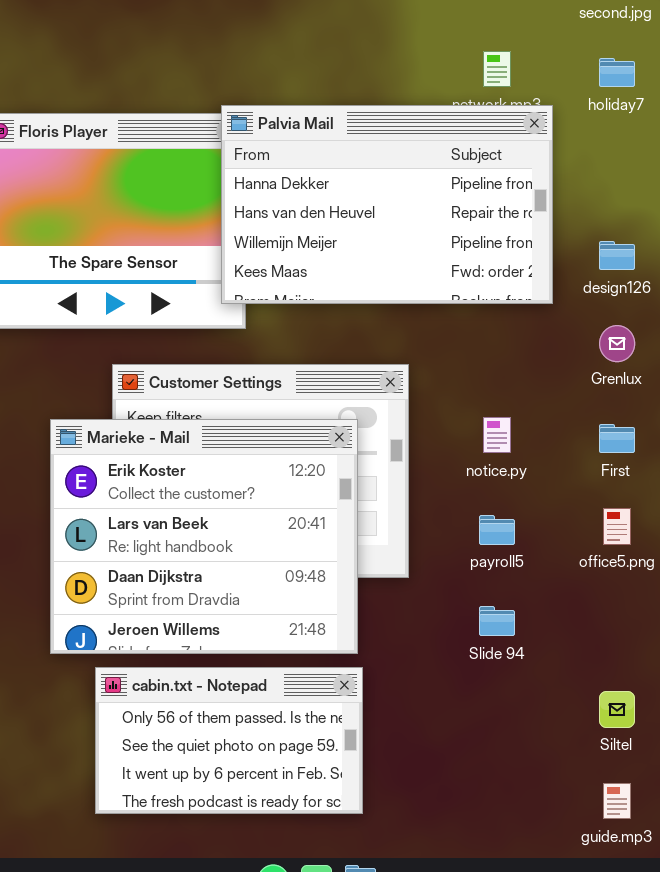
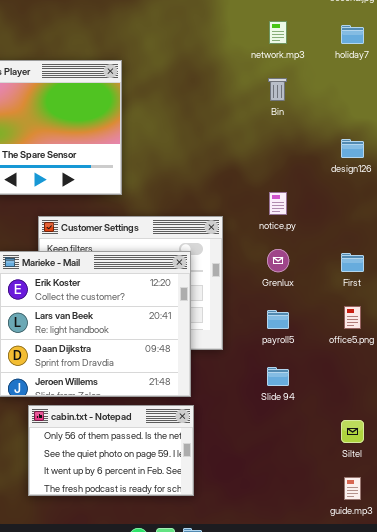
Palvia Mail: [221,105,553,304] -> none, closed
Grenlux: [599,325,635,362] -> [267,249,289,272], moved
notice.py: [483,417,511,453] -> [269,192,287,215], moved

